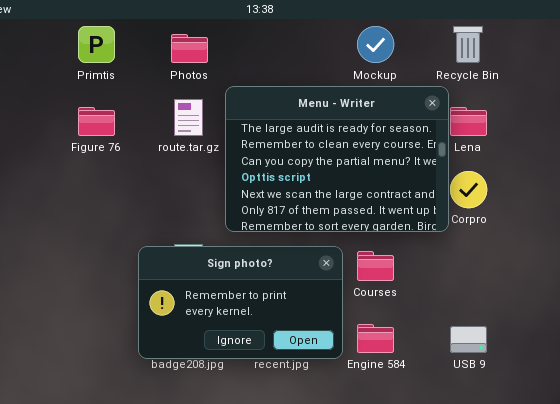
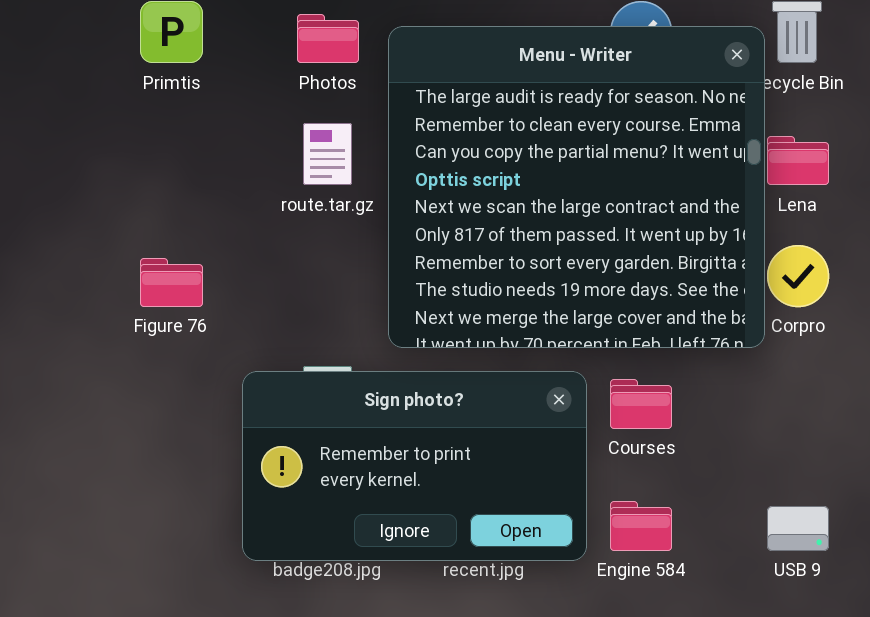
Menu - Writer: [225,86,449,232] -> [388,26,765,348], resized
Figure 76: [78,107,115,136] -> [140,258,203,307], moved

